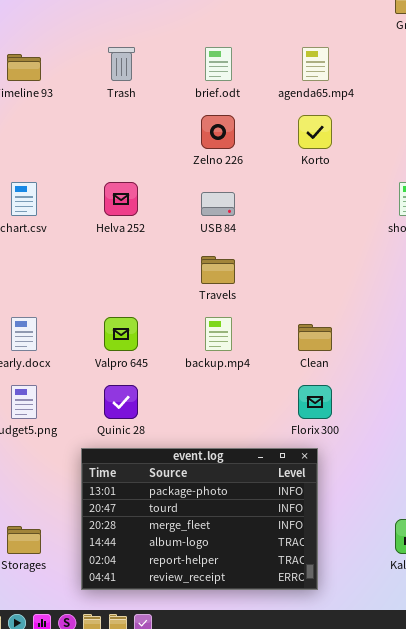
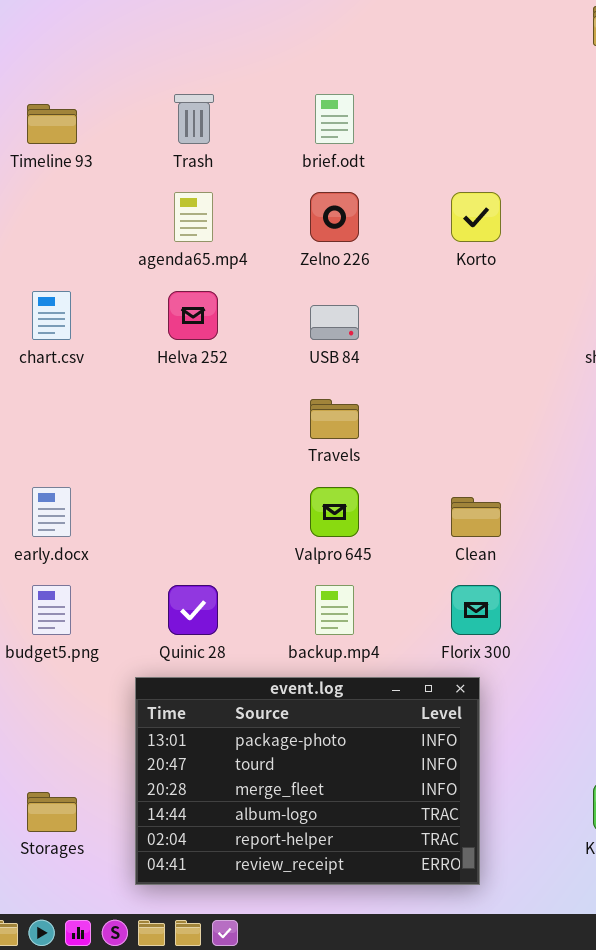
agenda65.mp4: [302,47,329,81] -> [174,192,213,242], moved
Valpro 645: [104,317,138,351] -> [310,487,359,537], moved
backup.mp4: [205,317,232,351] -> [315,585,354,635], moved

